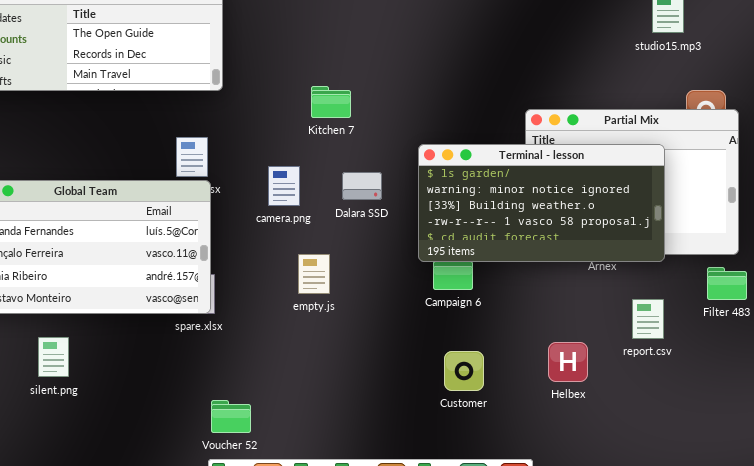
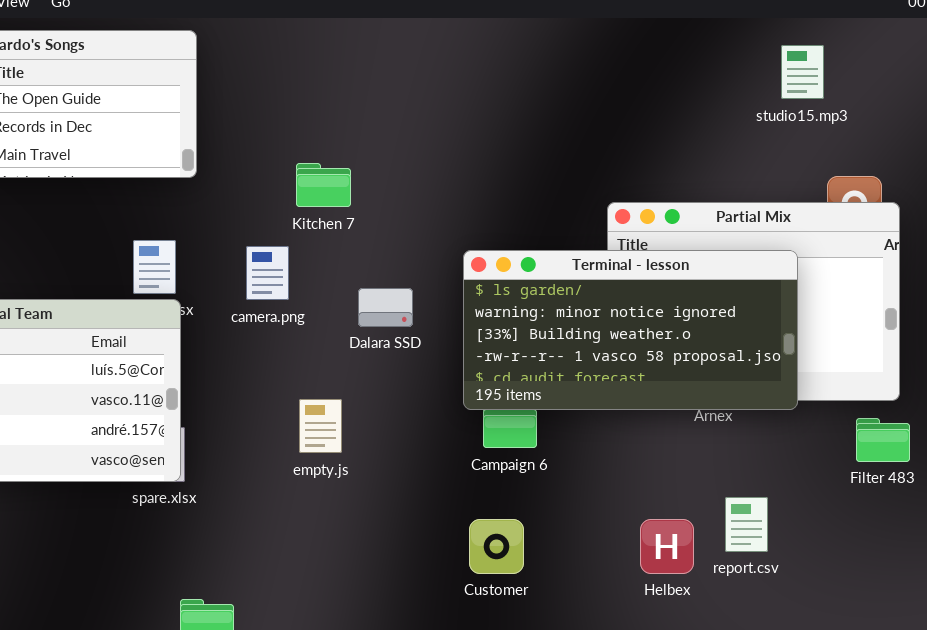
Kitchen 7: [311,86,351,118] -> [296,163,351,207], moved
camera.png: [268,166,300,206] -> [246,246,289,300], moved
report.csv: [632,299,664,339] -> [725,497,768,552], moved
Customer: [444,351,484,391] -> [469,519,524,574], moved

